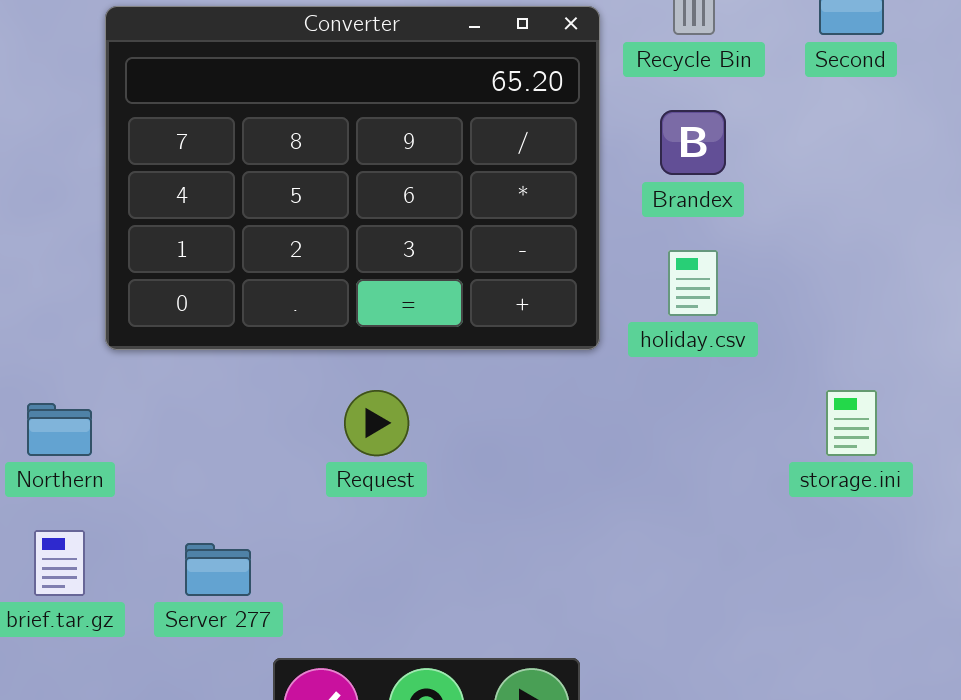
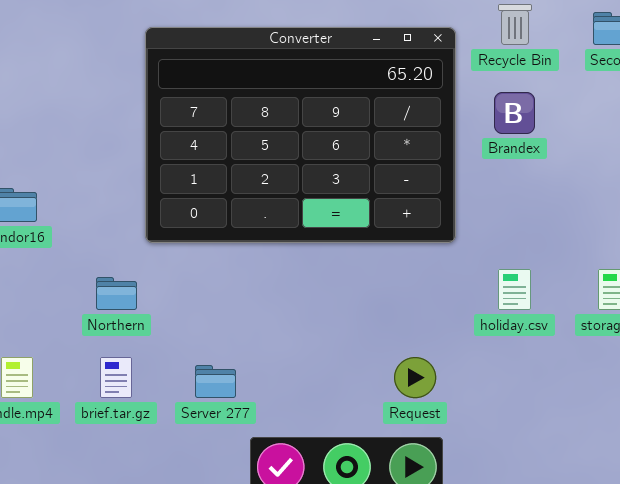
holiday.csv: [668,250,718,316] -> [498,269,531,310], moved
Request: [344,390,409,456] -> [394,357,436,398], moved

